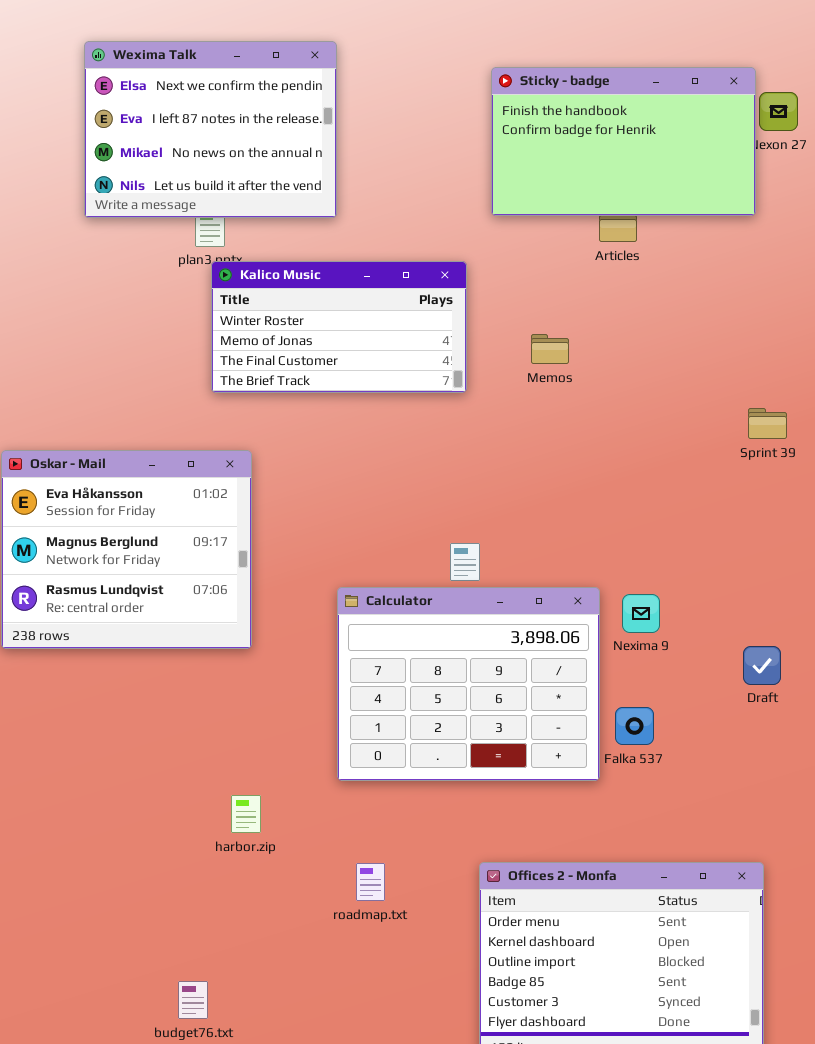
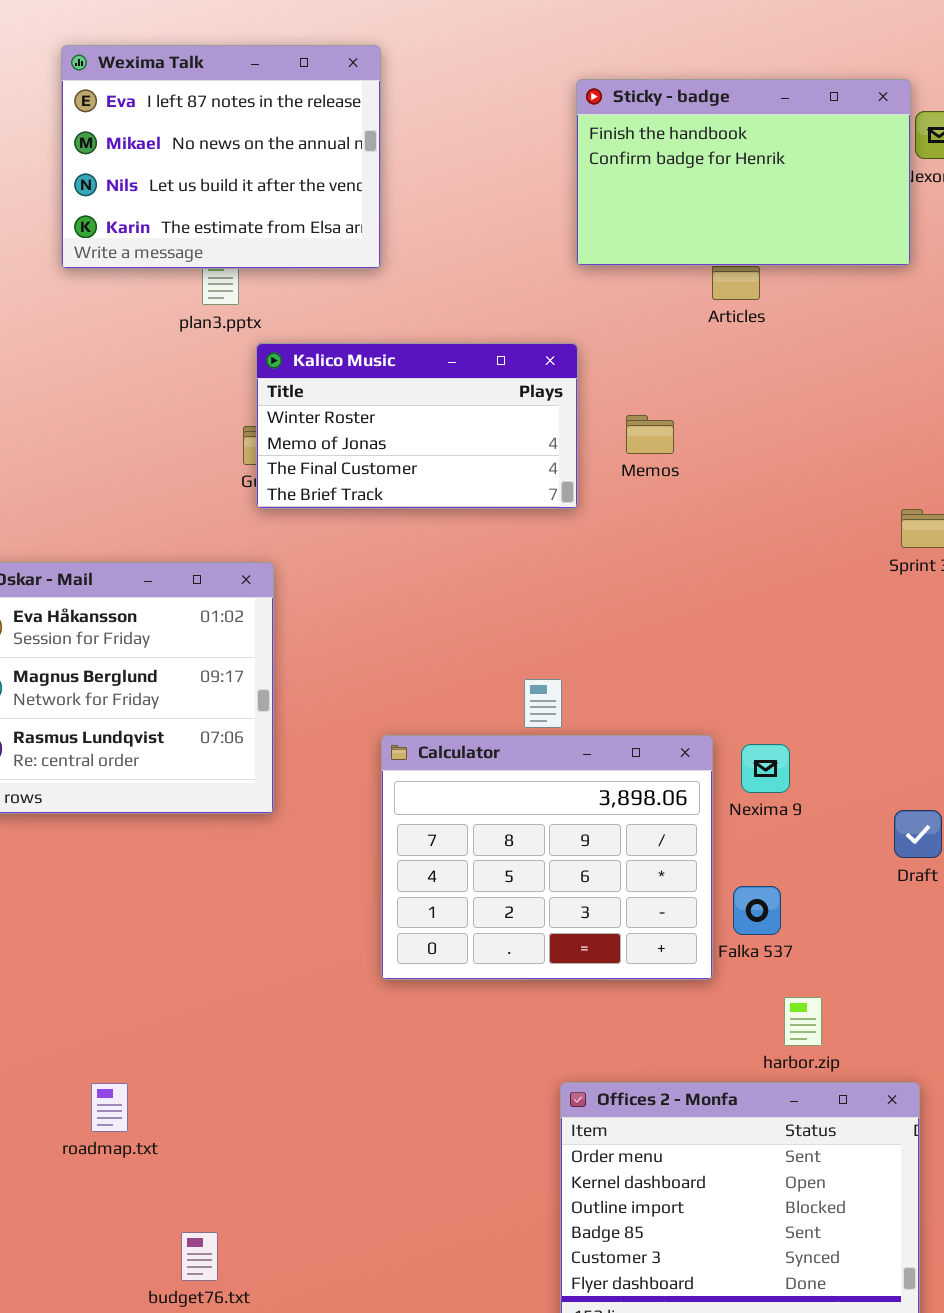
Wexima Talk: [84,41,337,218] -> [61,45,381,269], scrolled down 1 row
Kalico Music: [211,261,467,393] -> [256,343,578,509], moved
harbor.zip: [231,795,261,833] -> [784,997,822,1046], moved
roadmap.txt: [356,863,385,901] -> [91,1083,128,1132], moved

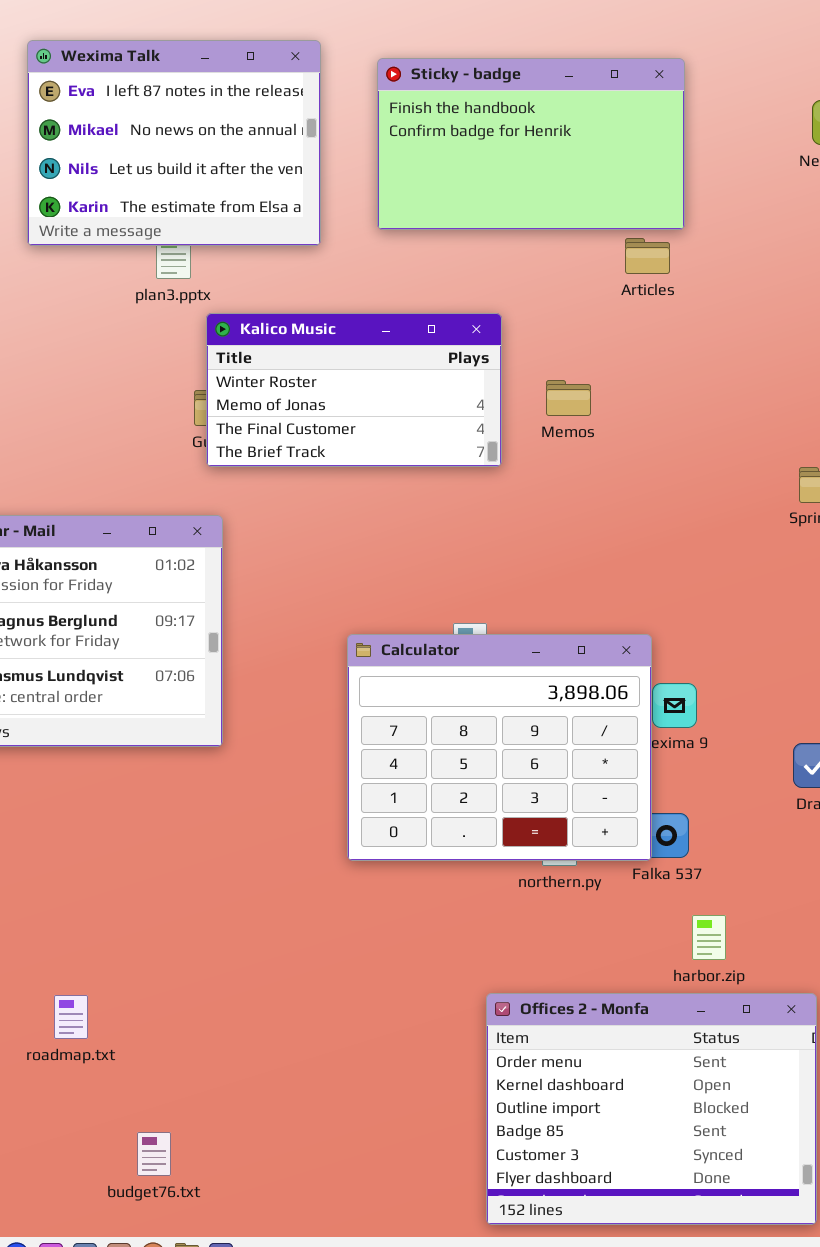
Sticky - badge: [576,79,911,266] -> [377,58,685,230], moved
Calculator: [381,735,713,980] -> [347,634,652,861], moved

